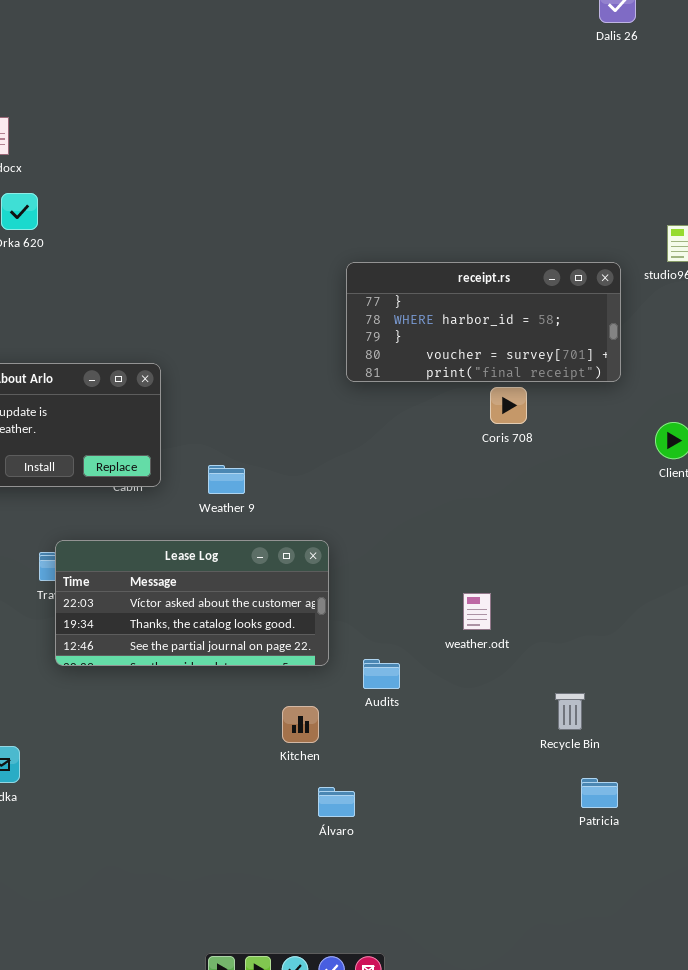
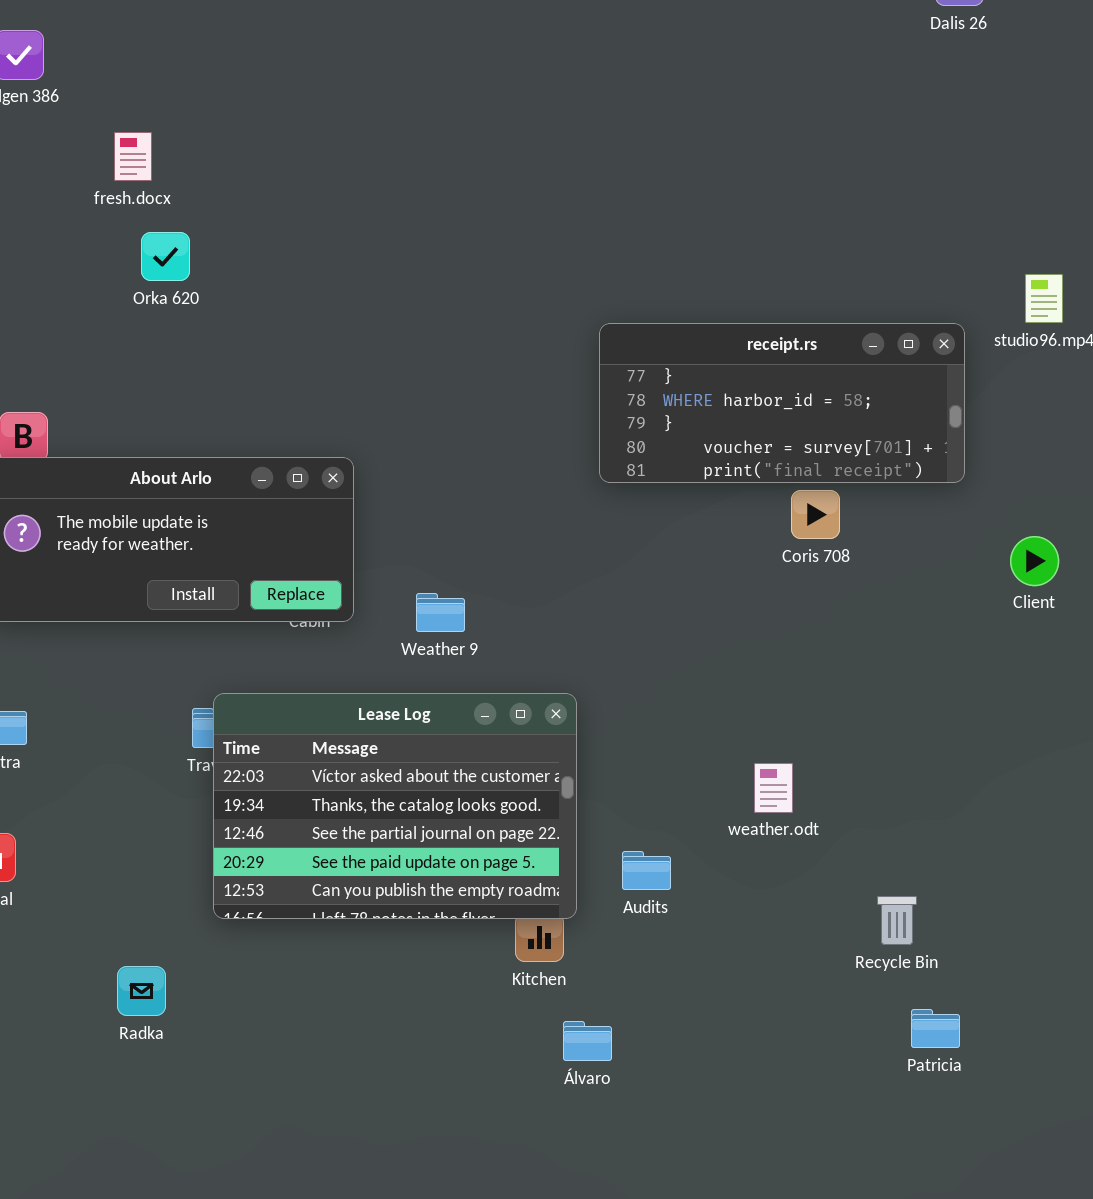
Lease Log: [55,540,329,666] -> [213,693,577,919], resized

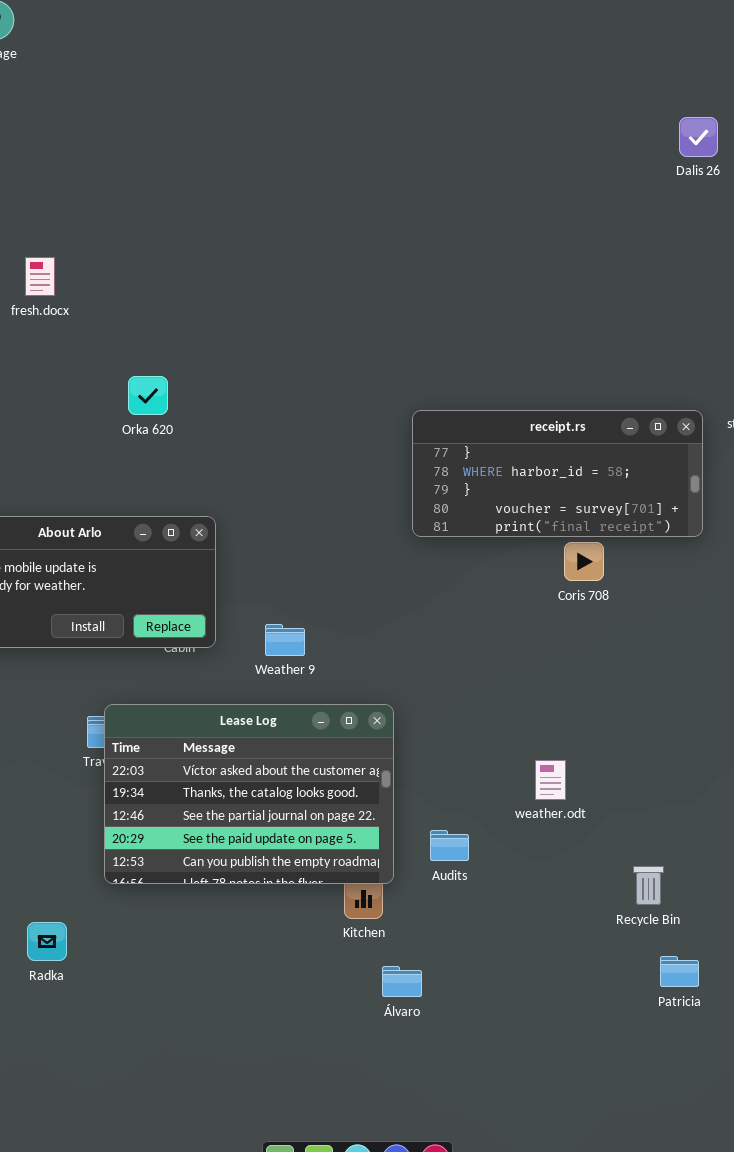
Orka 620: [141,232,190,281] -> [128,376,168,415], moved

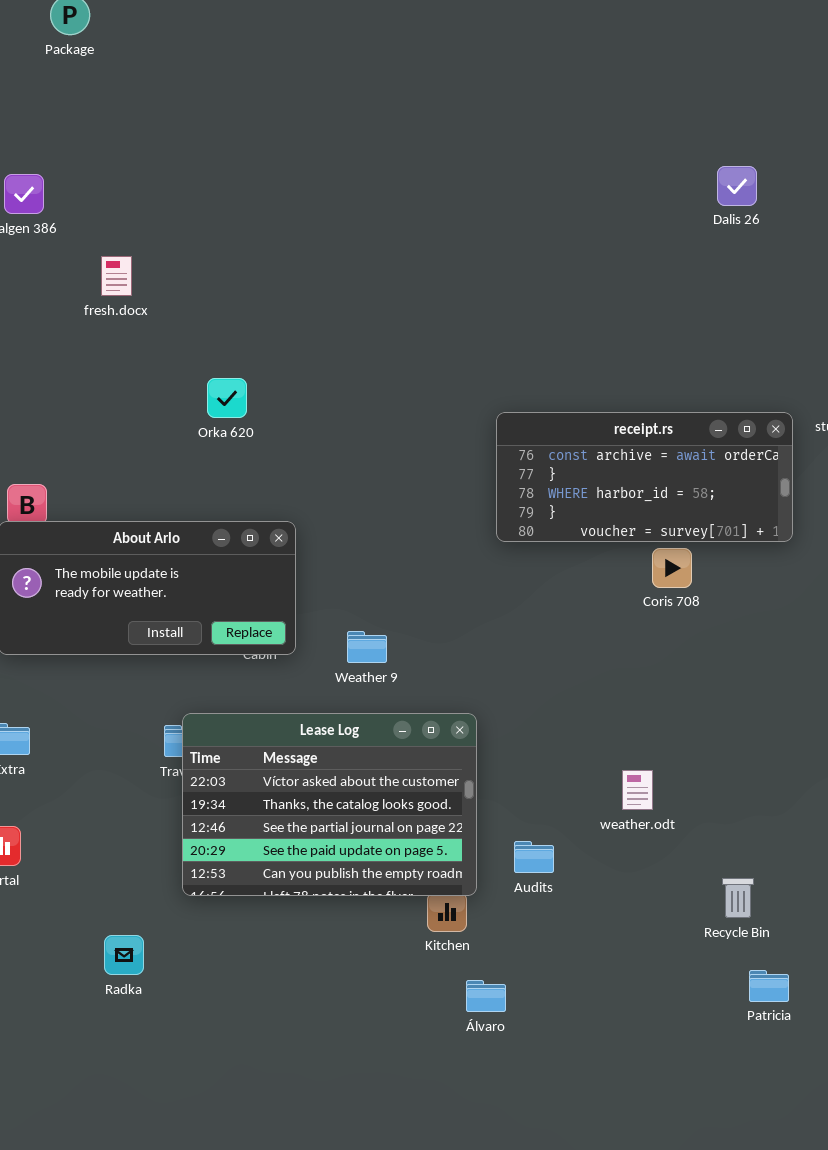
Dalis 26: [679,117,718,157] -> [717,166,757,206], moved
receipt.rs: [412,410,703,537] -> [496,412,793,542], scrolled up 1 row

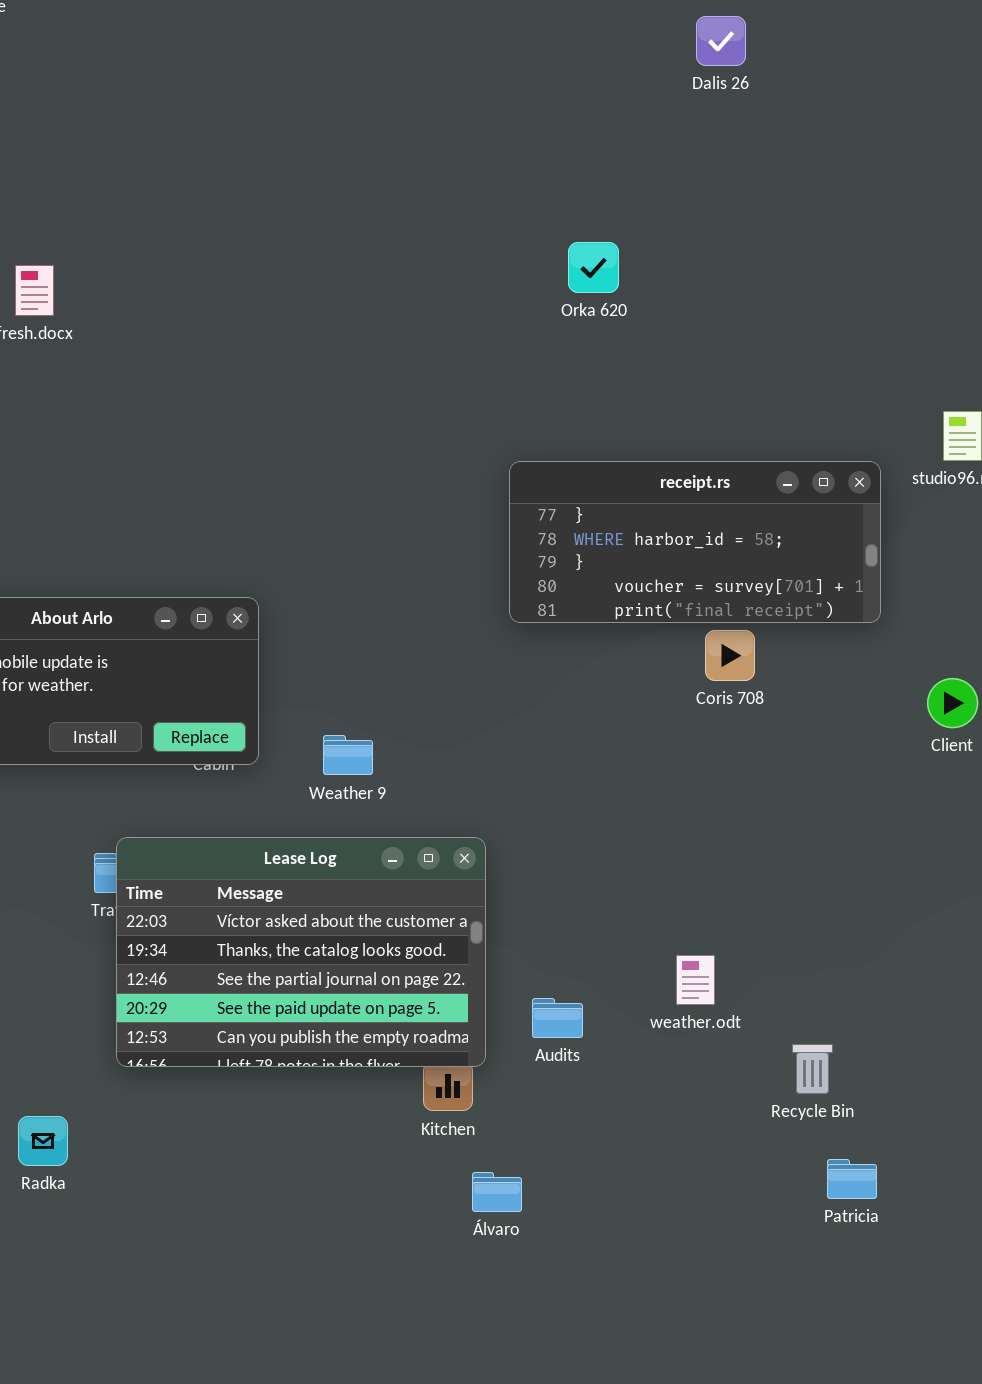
Dalis 26: [717,166,757,206] -> [696,16,746,66], moved
Orka 620: [207,378,247,418] -> [568,242,619,293], moved
receipt.rs: [496,412,793,542] -> [509,461,881,623], scrolled down 1 row
weather.odt: [622,770,653,810] -> [676,955,715,1005], moved

